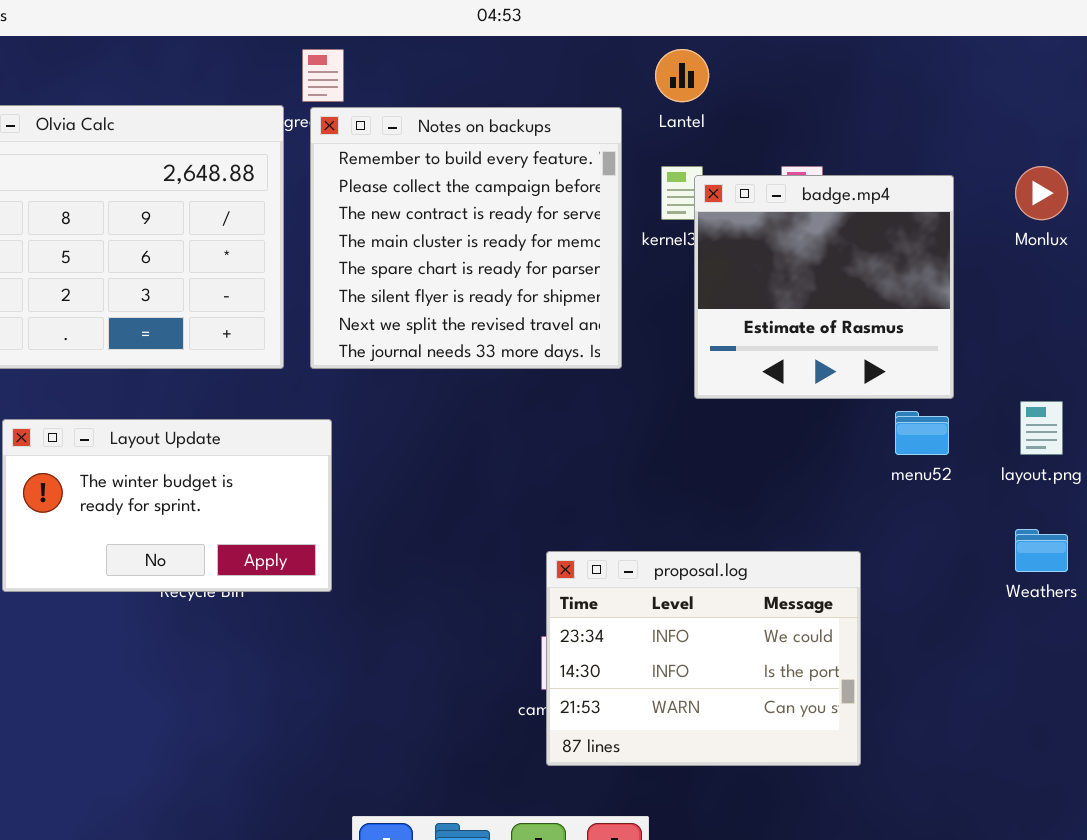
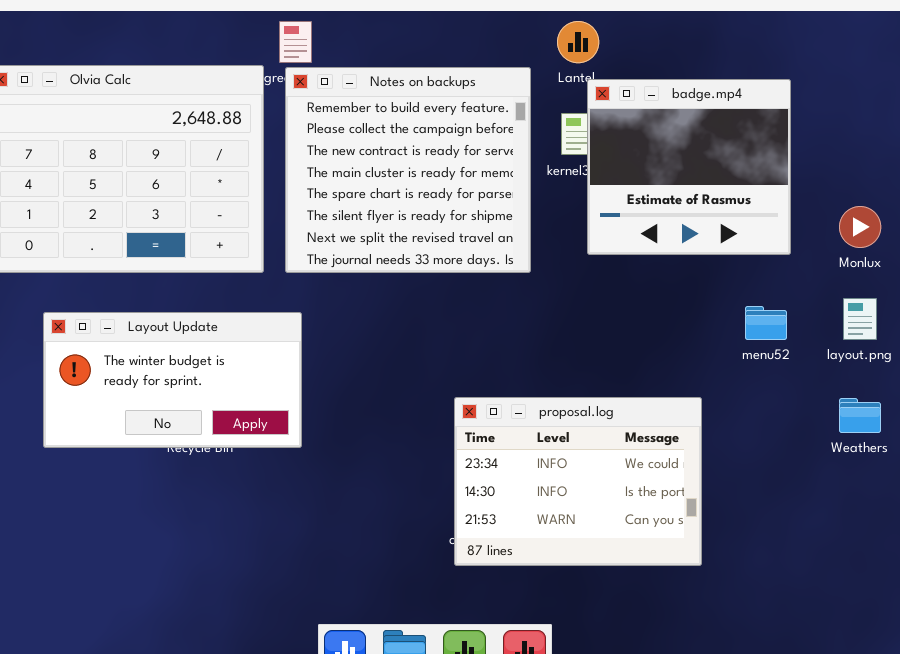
Monlux: [1015,166,1068,220] -> [839,206,881,248], moved
badge.mp4: [694,175,954,399] -> [587,79,791,255], moved
proposal.log: [546,551,861,766] -> [454,397,702,566], moved

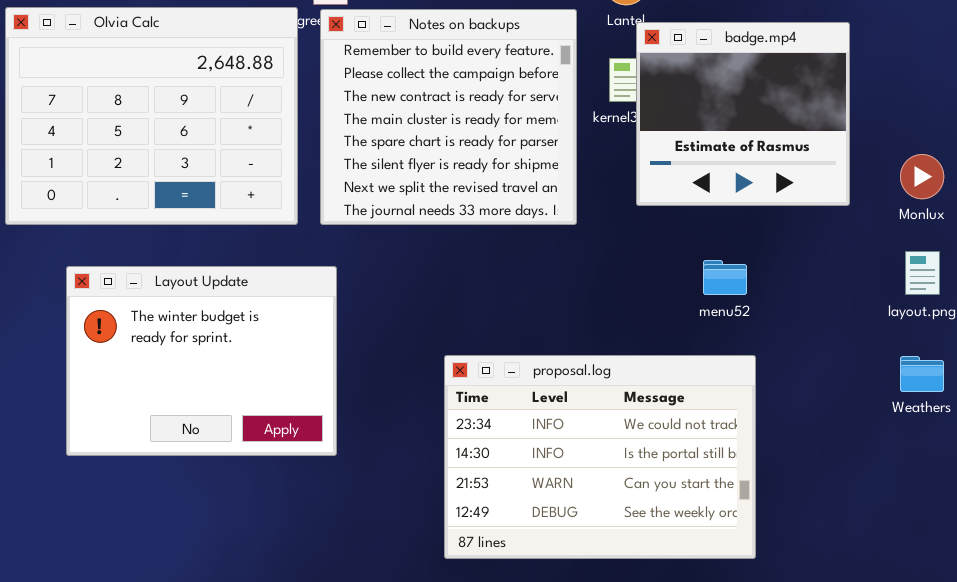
menu52: [745,306,787,340] -> [703,260,747,295], moved
Layout Update: [43,312,302,448] -> [66,266,337,456], resized
proposal.log: [454,397,702,566] -> [444,355,756,559], resized

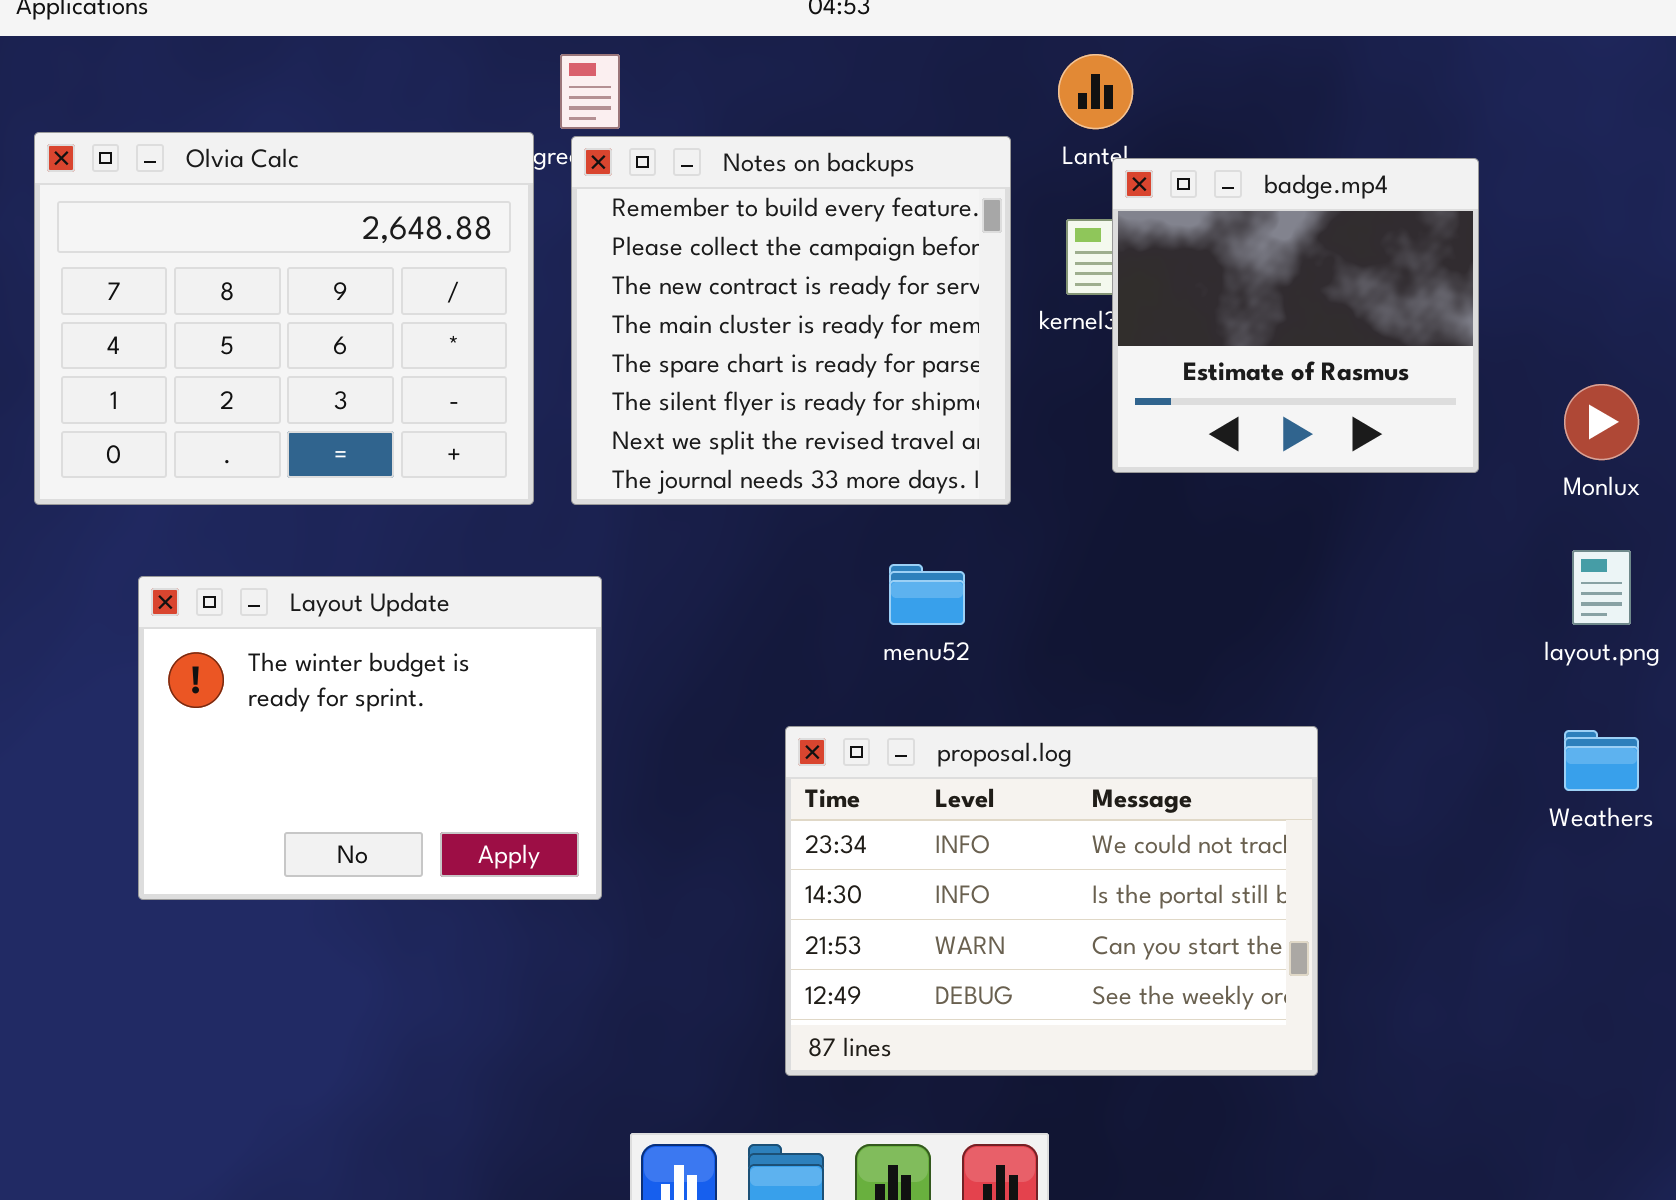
menu52: [703,260,747,295] -> [889,564,965,625], moved

